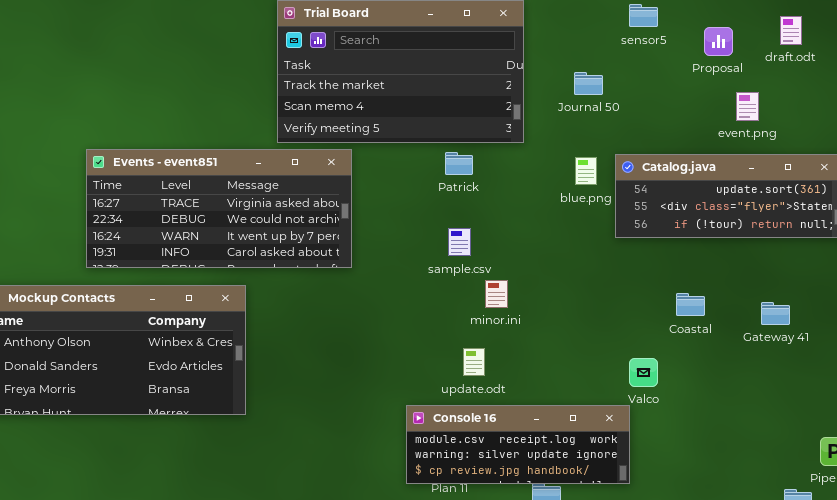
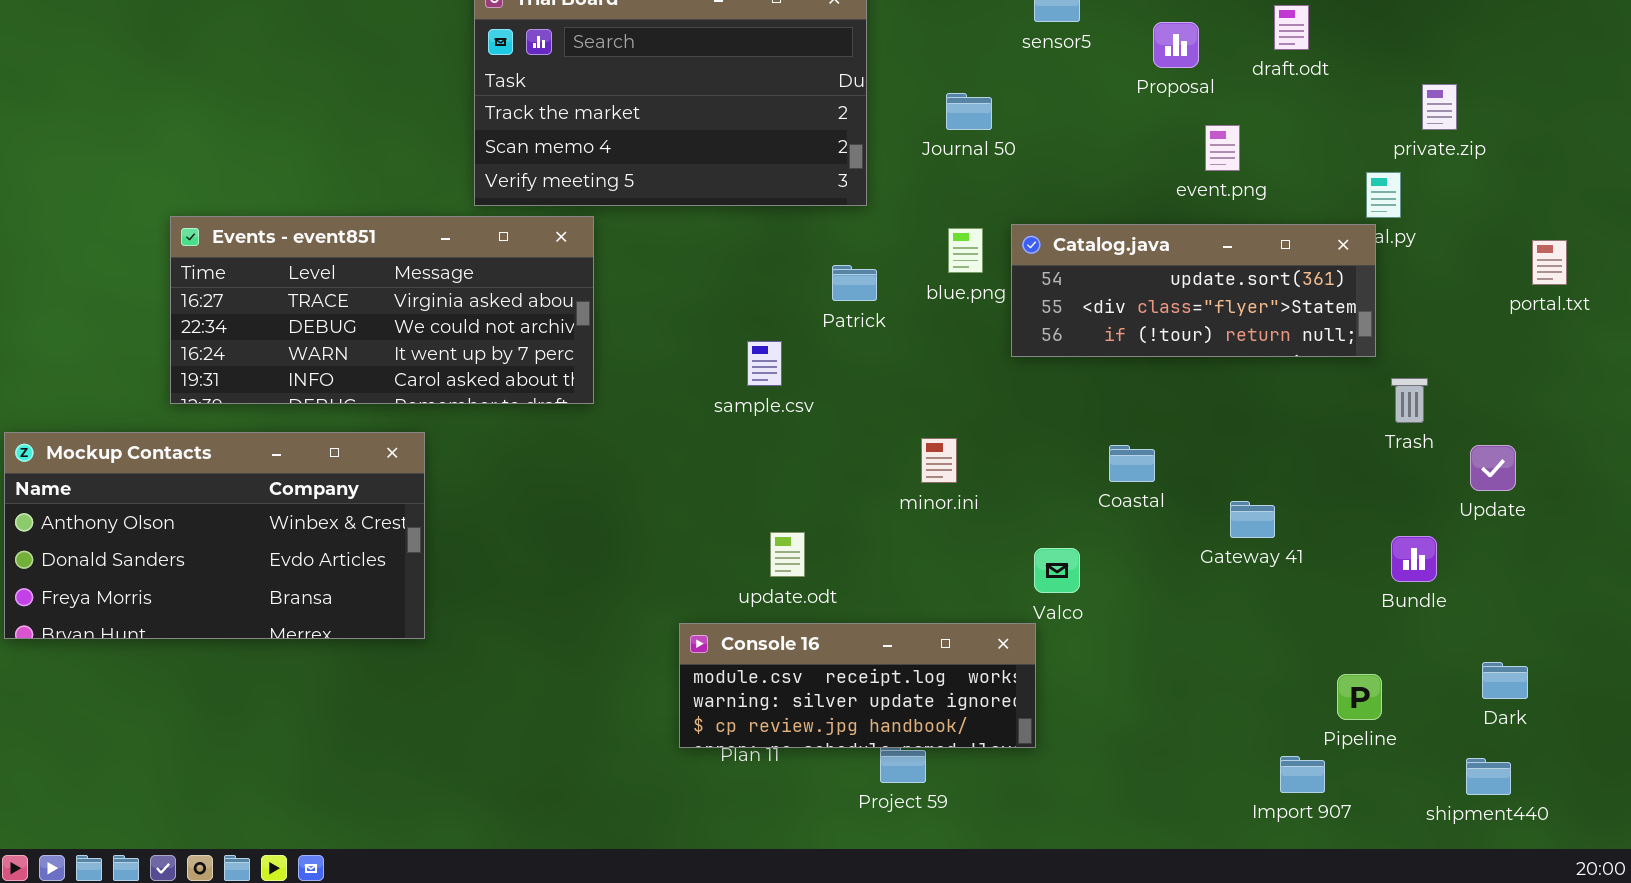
Patrick: [445,152,473,175] -> [832,265,877,301], moved
minor.ini: [485,280,508,308] -> [921,438,957,483], moved
Gateway 41: [761,302,790,325] -> [1230,501,1275,538], moved

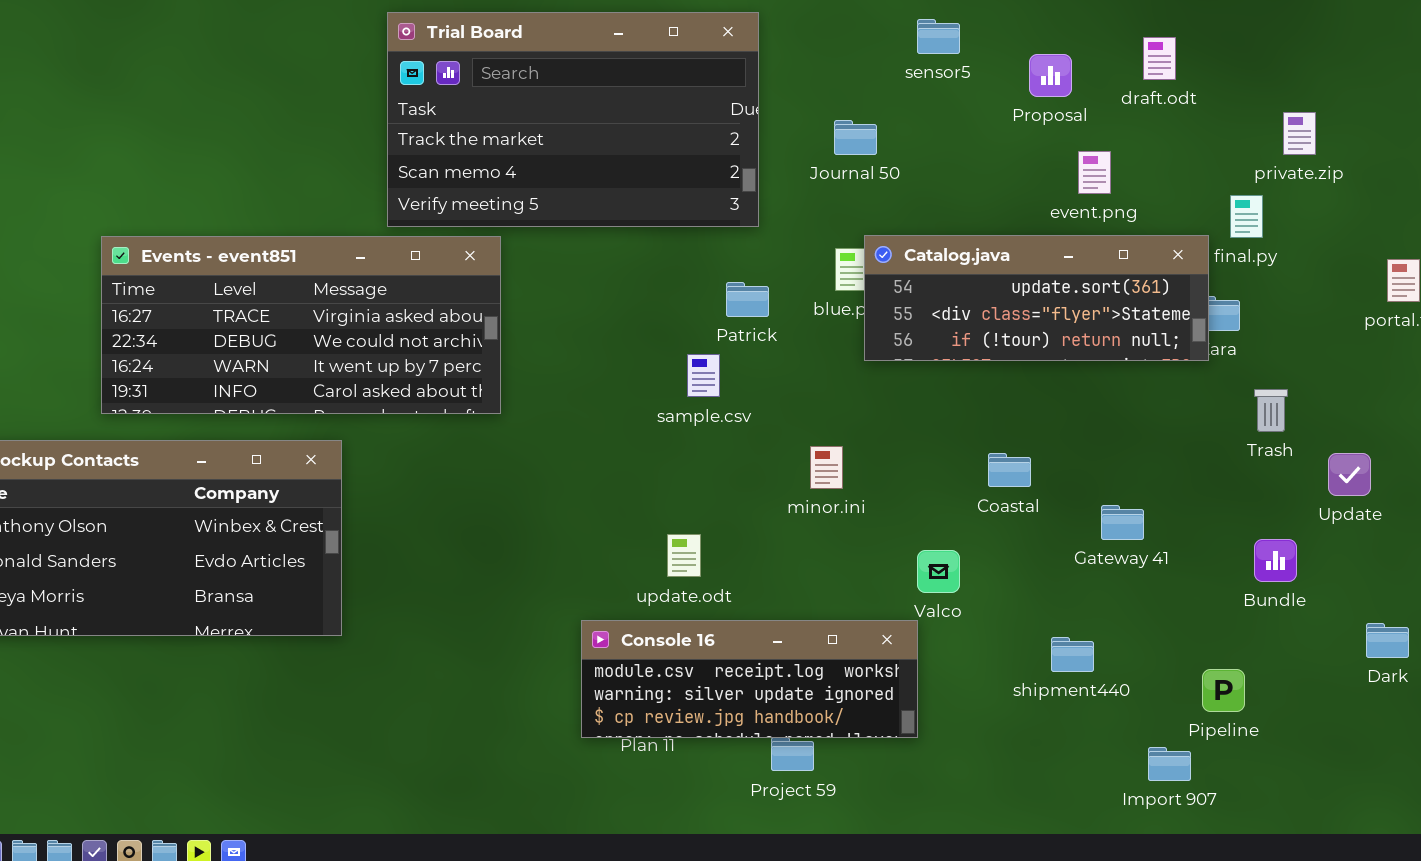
Catalog.java: [1011,224,1376,357] -> [864,235,1209,361], moved
sample.csv: [747,341,782,386] -> [687,354,720,397], moved
Dark: [1482,662,1528,699] -> [1366,623,1409,658], moved
shipment440: [1466,758,1511,795] -> [1051,637,1094,672], moved

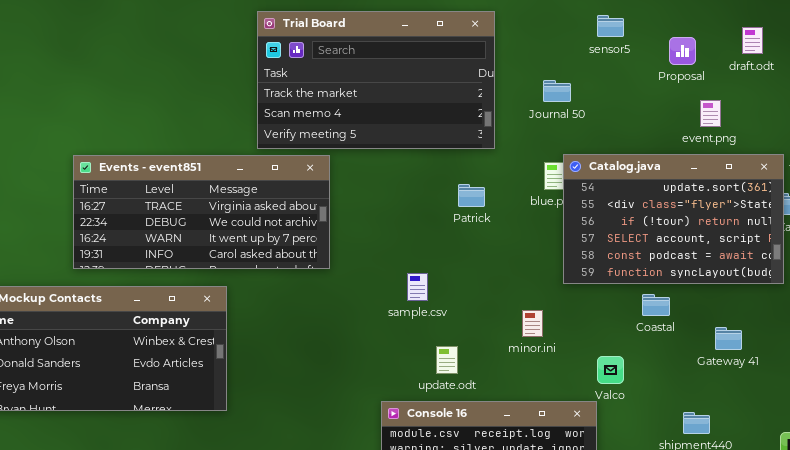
Catalog.java: [864,235,1209,361] -> [563,154,784,284], resized
Patrick: [726,282,769,317] -> [458,184,485,207], moved
sample.csv: [687,354,720,397] -> [407,273,428,301], moved
minor.ini: [810,446,843,489] -> [522,310,543,337], moved

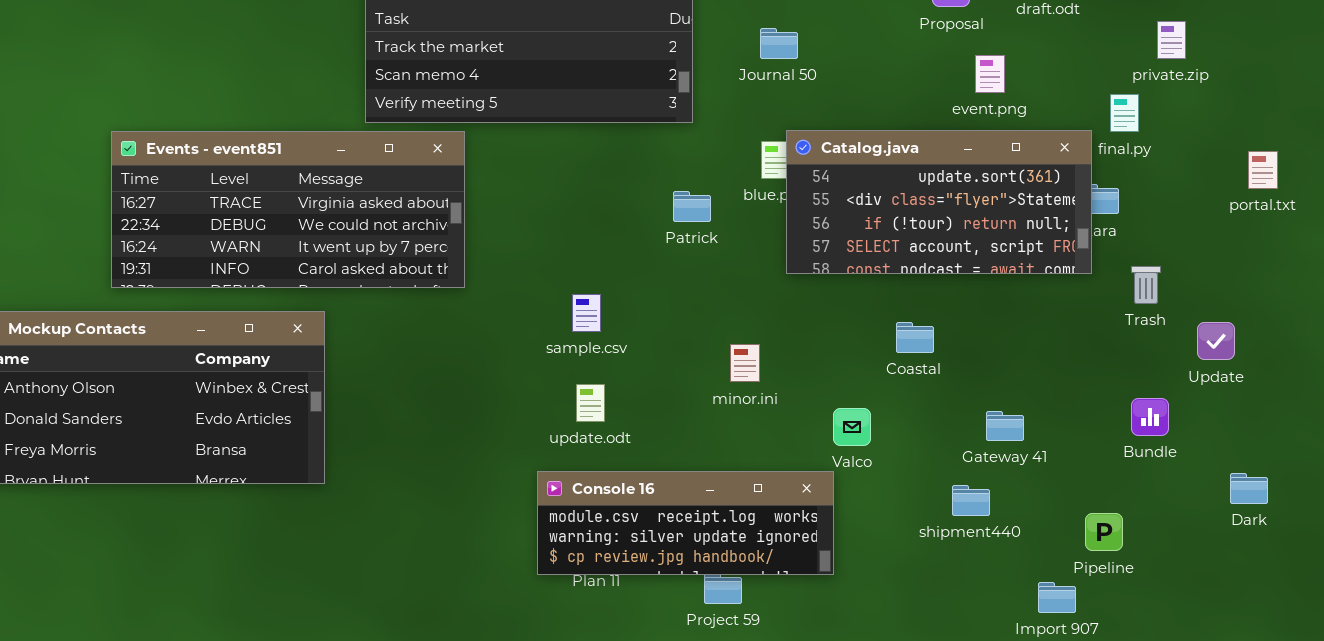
Catalog.java: [563,154,784,284] -> [786,130,1092,274], resized
Patrick: [458,184,485,207] -> [673,191,711,222], moved
Gateway 41: [715,327,742,350] -> [986,411,1024,441], moved
update.odt: [436,346,458,374] -> [576,384,605,422], moved

